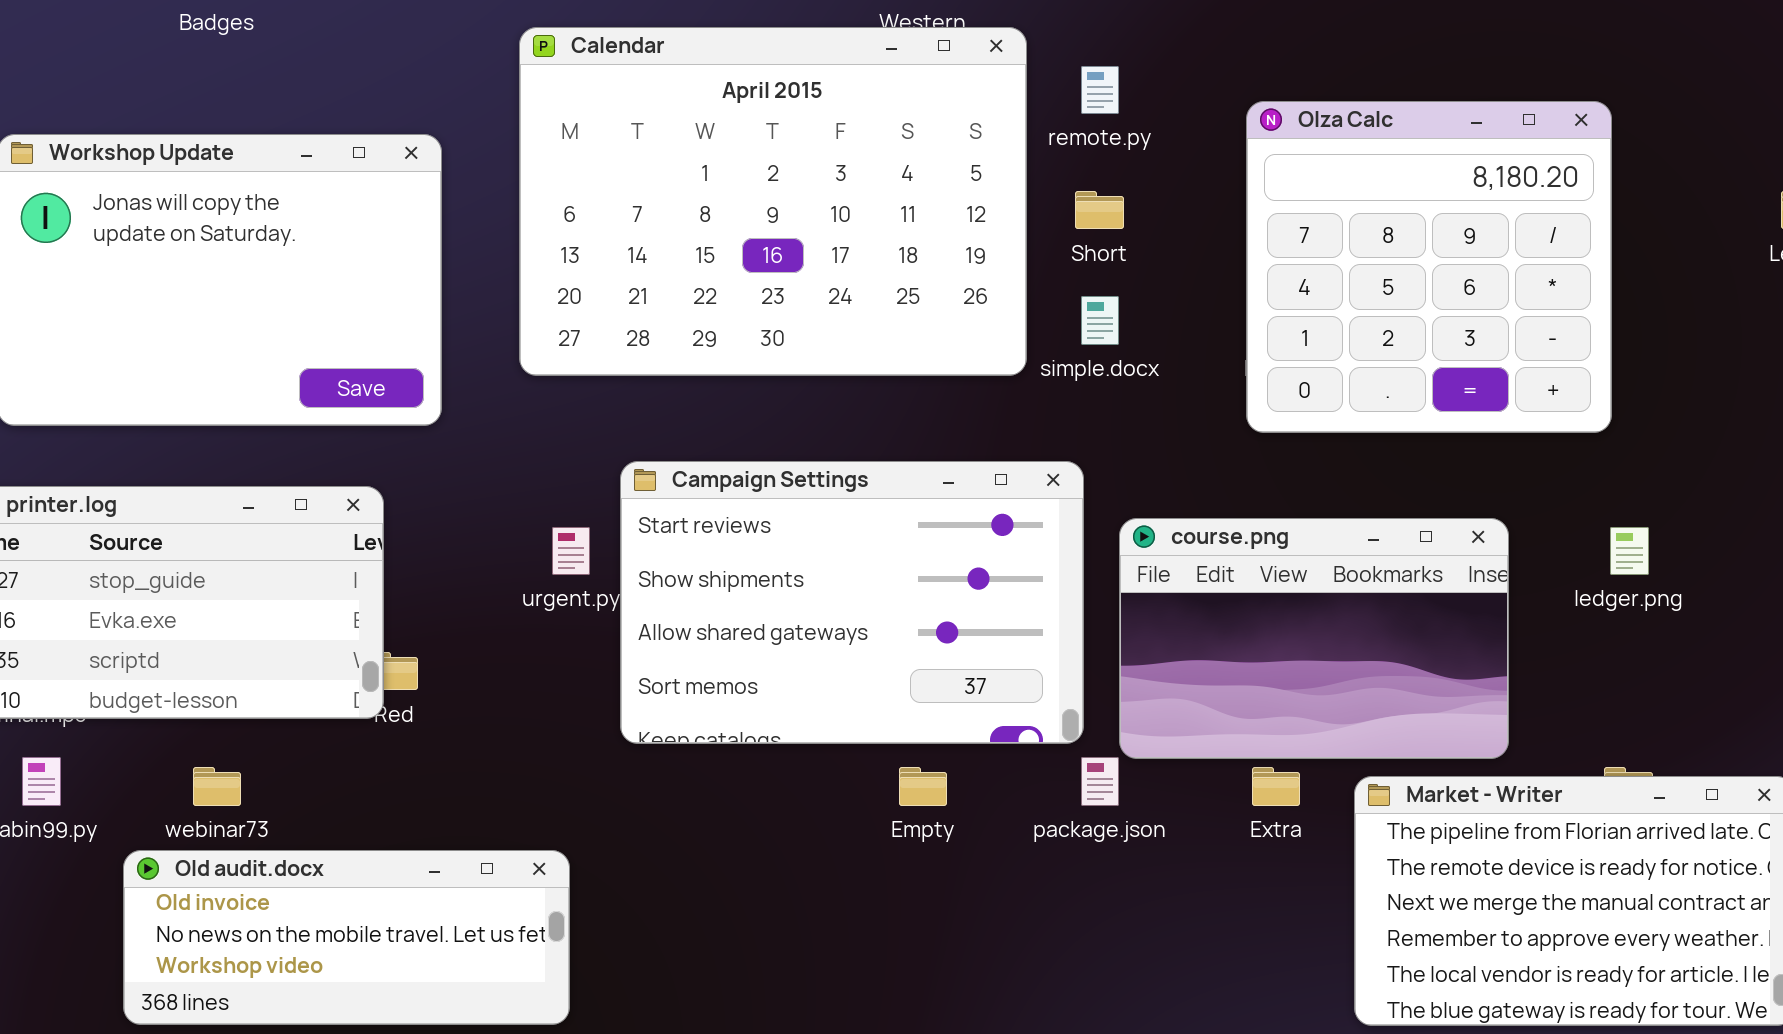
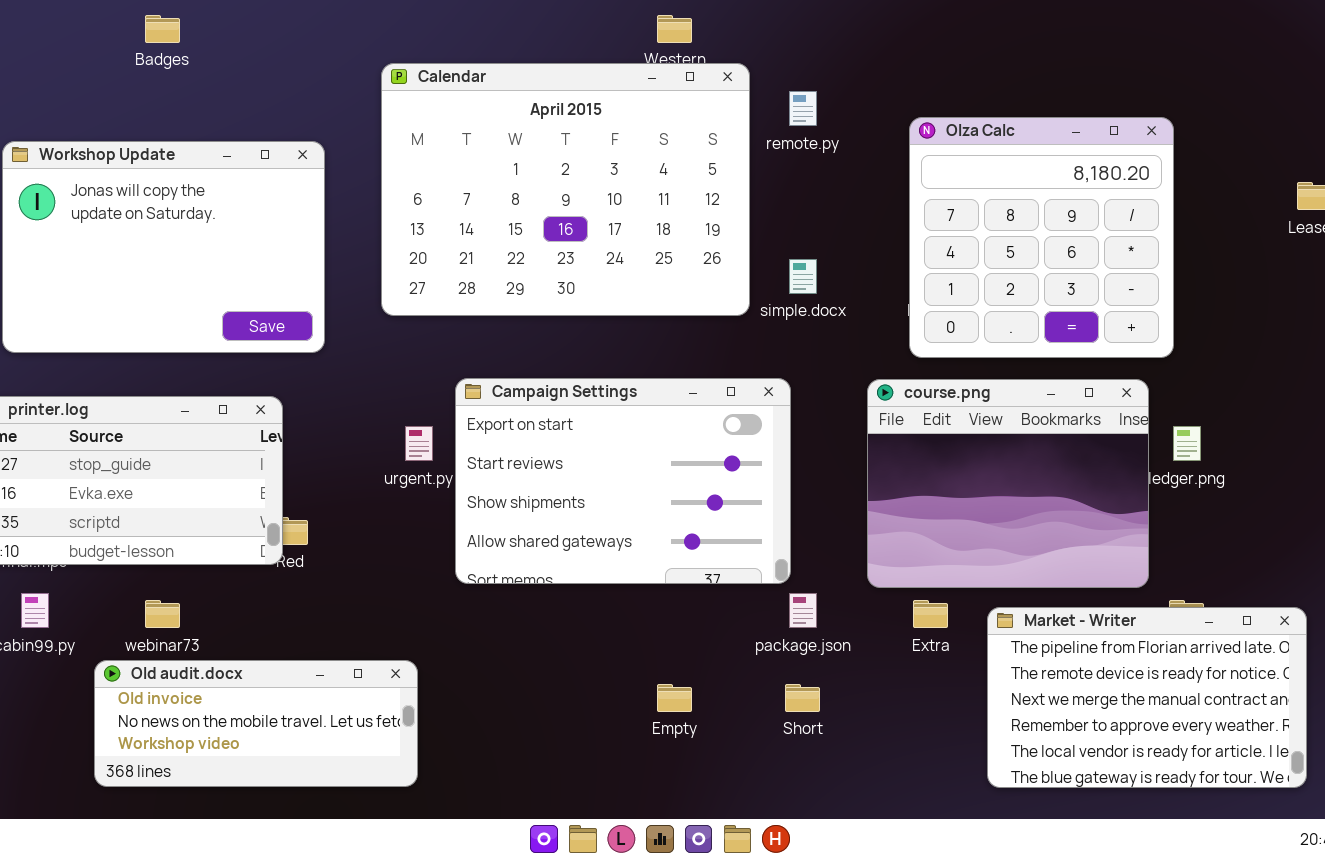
Short: [1075,191,1124,229] -> [785,684,820,712], moved
Campaign Settings: [620,461,1084,744] -> [455,378,791,584], scrolled up 1 row
course.png: [1119,518,1509,759] -> [867,379,1149,588], moved, resized
Empty: [899,767,947,806] -> [657,684,692,712], moved

